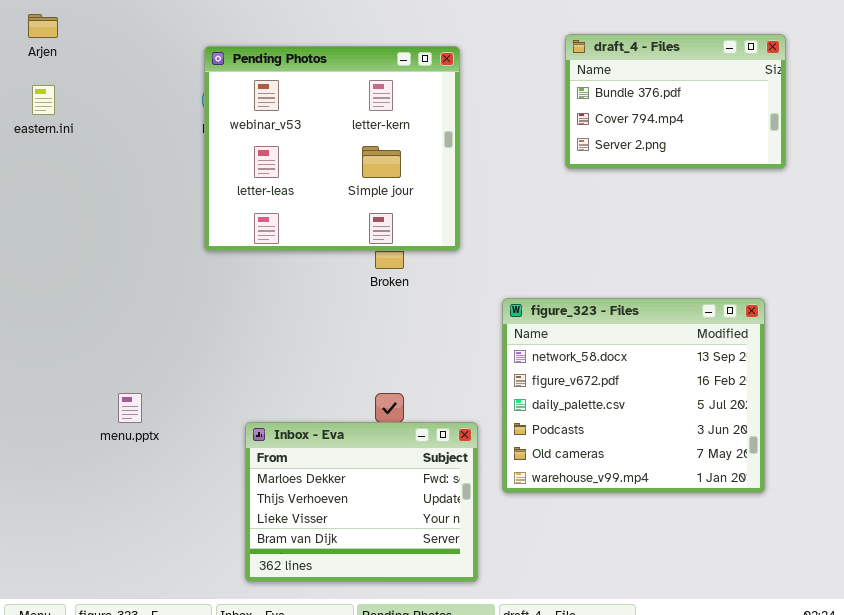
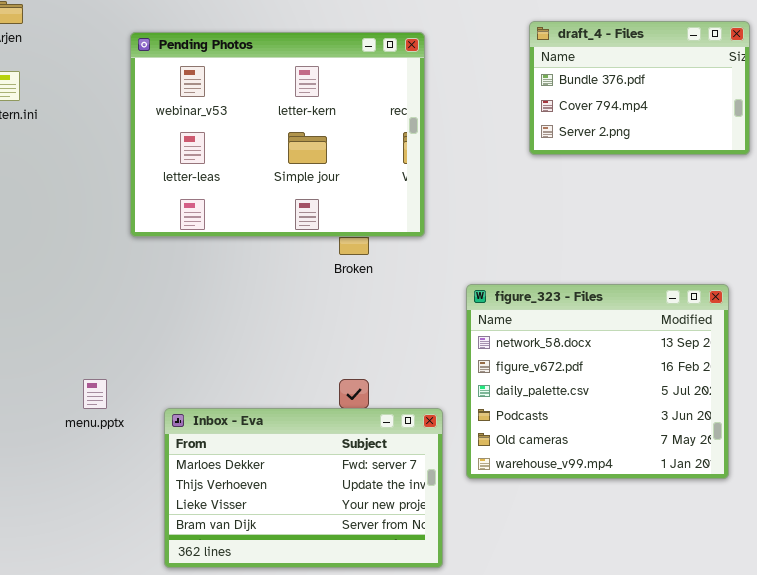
Pending Photos: [204,46,460,251] -> [130,32,425,237], resized
Inbox - Eva: [245,422,478,582] -> [164,408,443,568], resized

